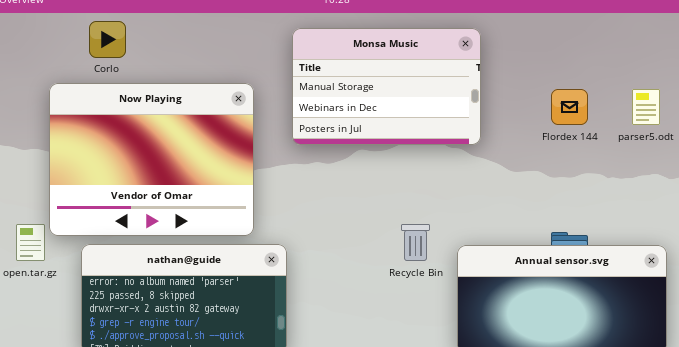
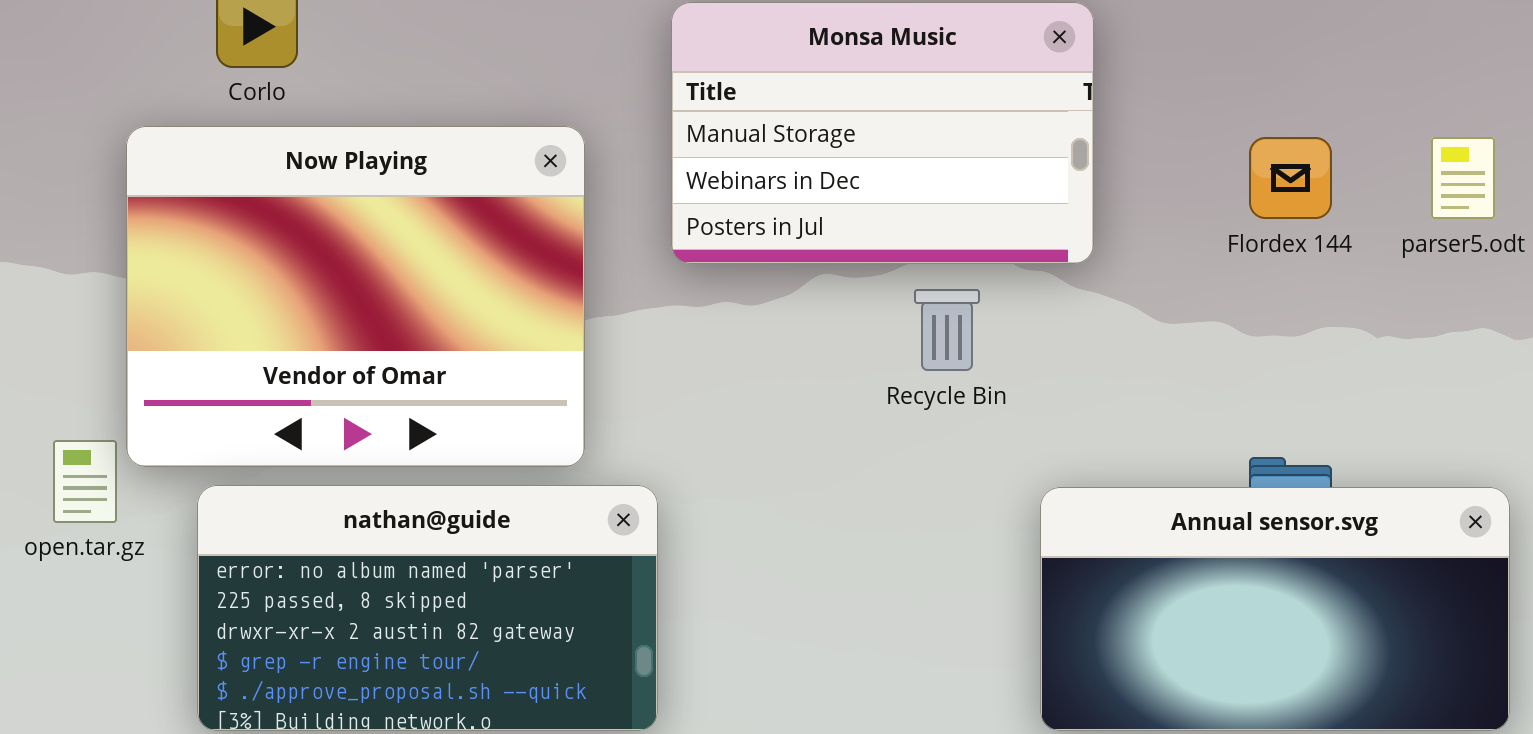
Recycle Bin: [401,224,430,261] -> [914,289,980,371], moved

